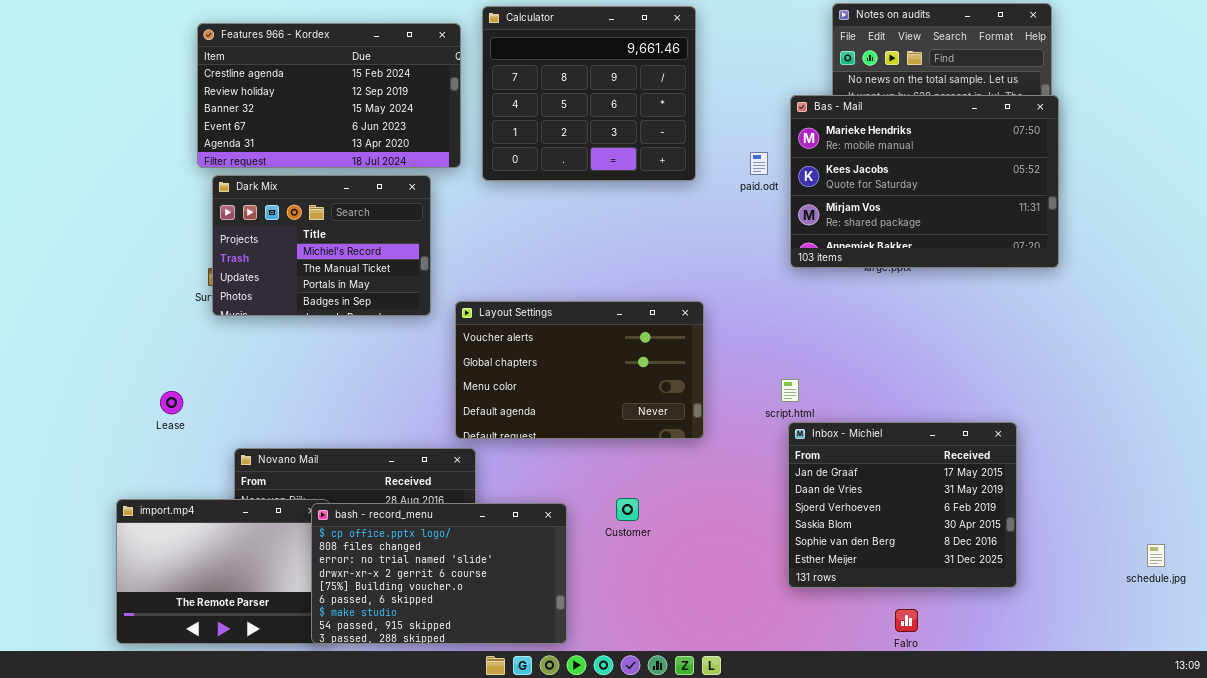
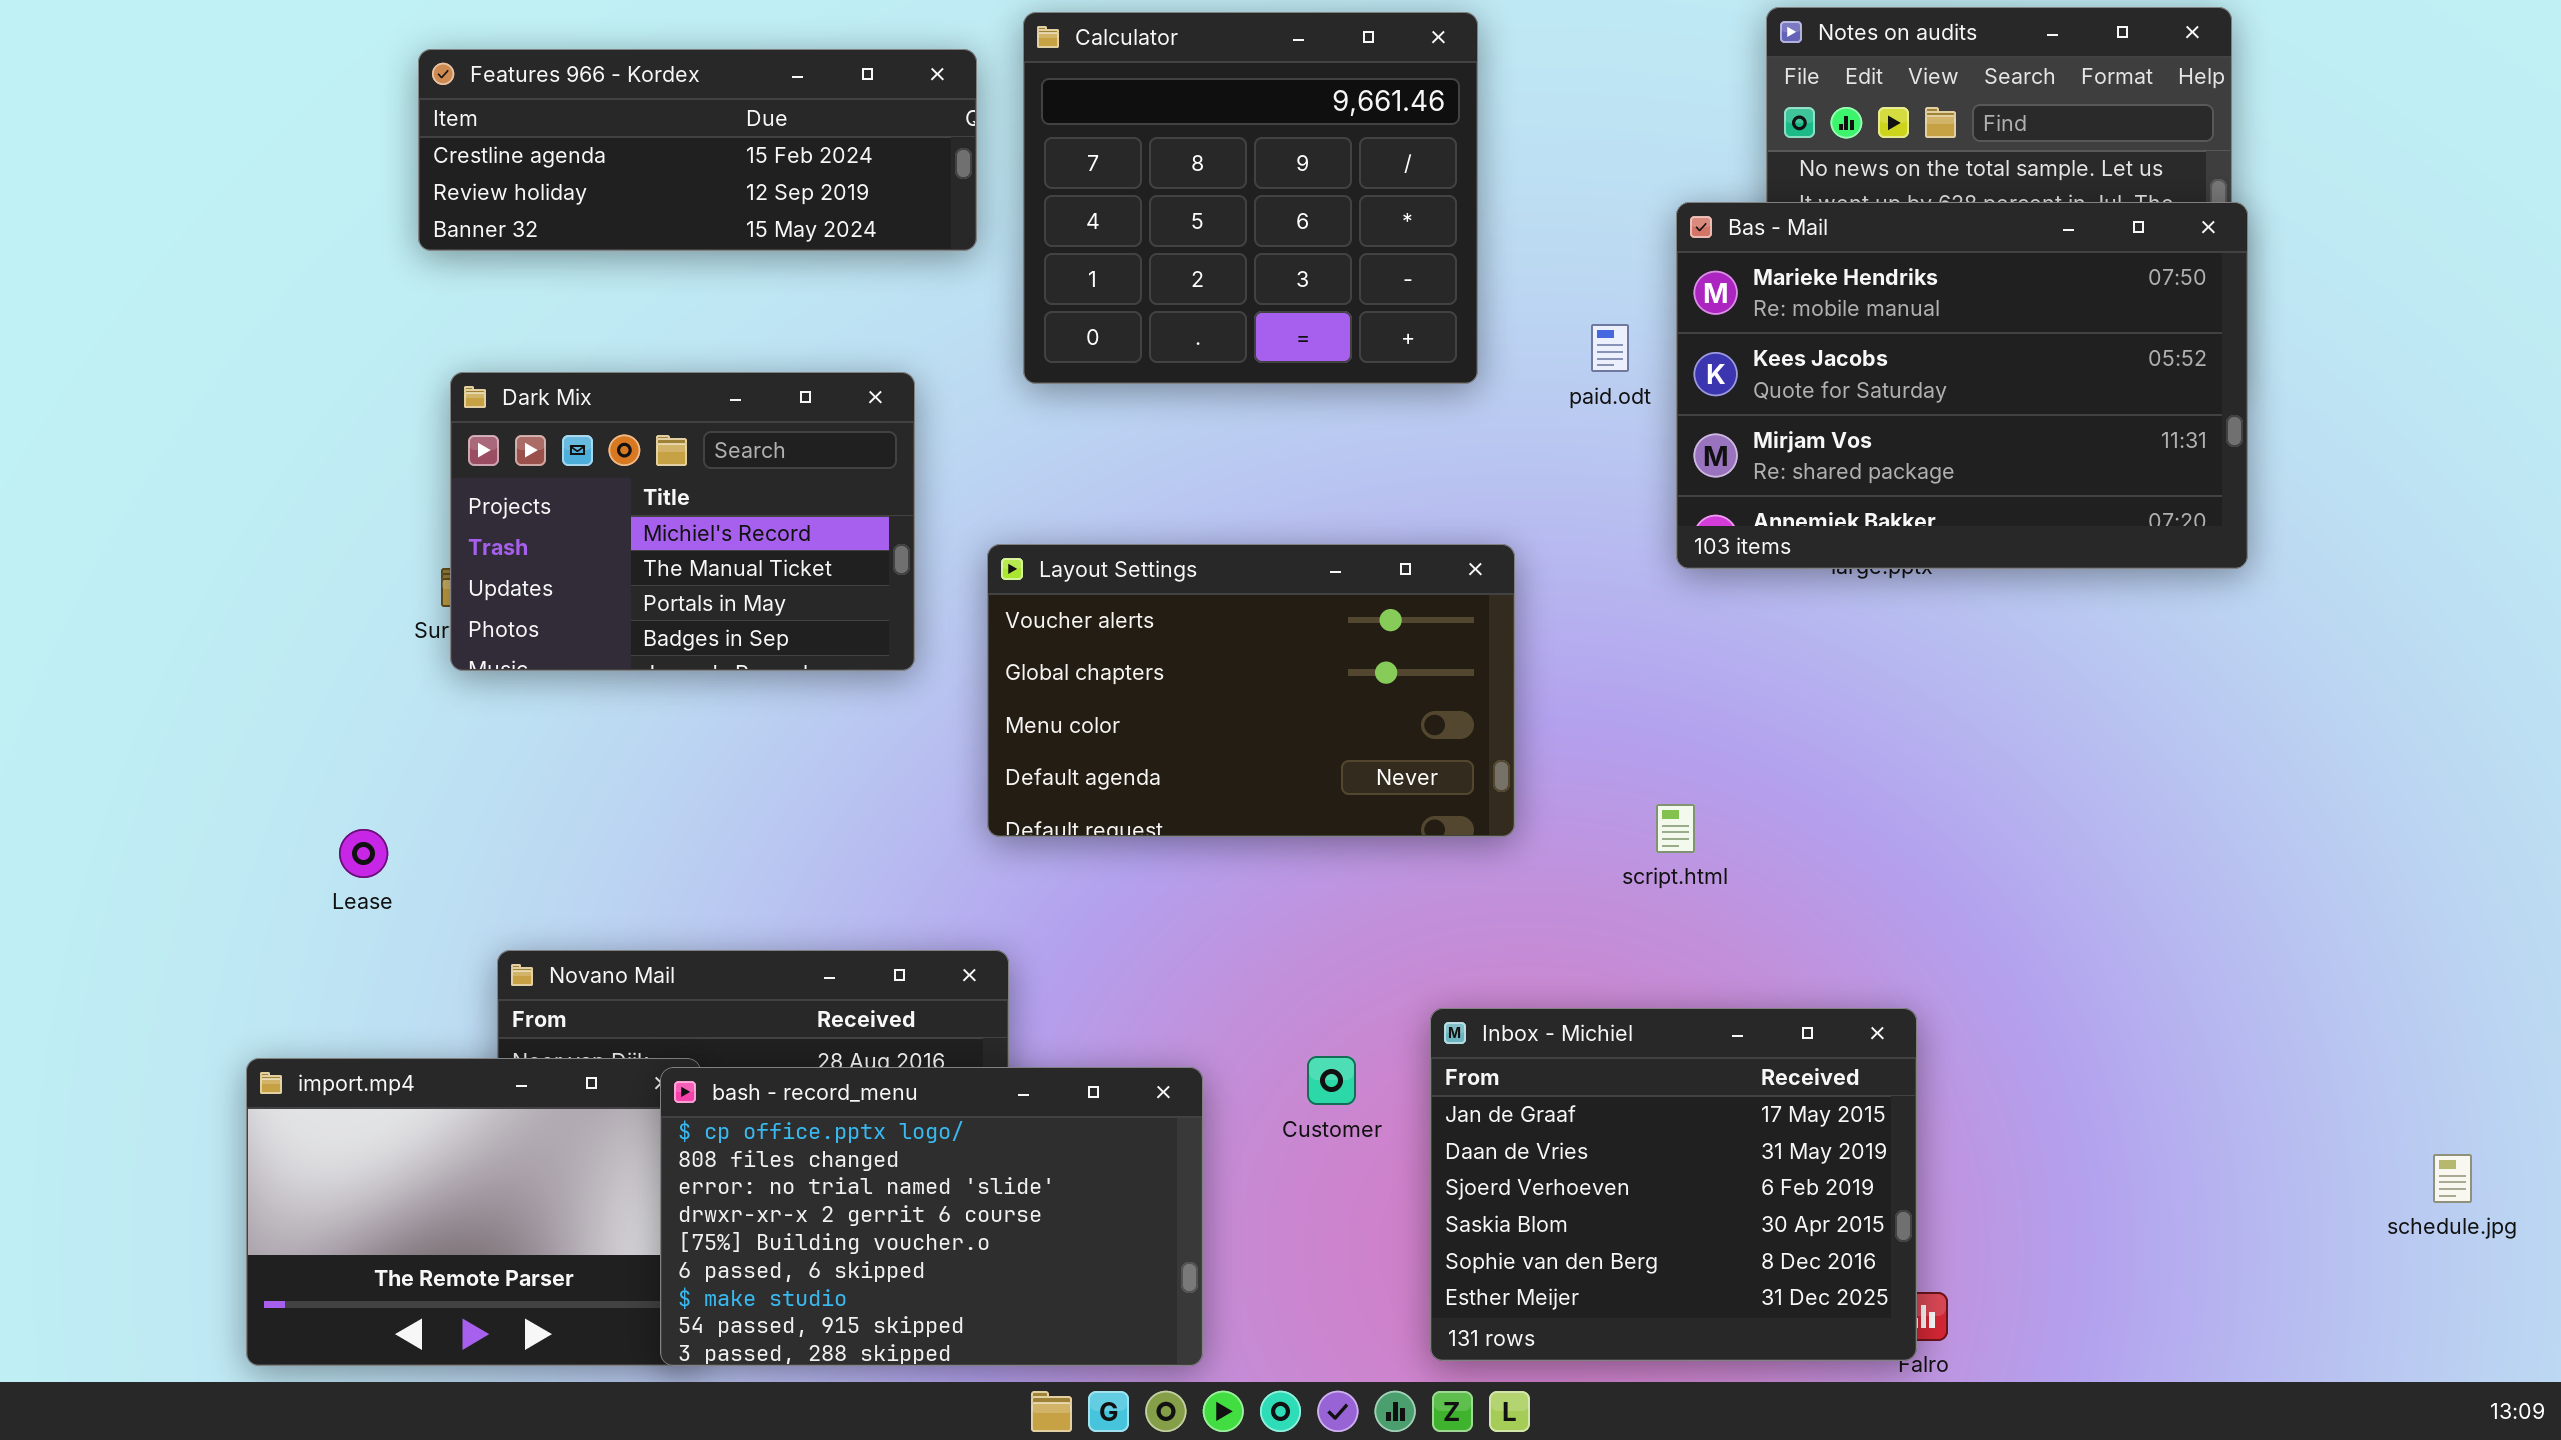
Features 966 - Kordex: [197,23,461,168] -> [418,49,977,251], resized
Layout Settings: [455,301,704,439] -> [987,544,1515,837], moved
Inbox - Michiel: [788,422,1017,588] -> [1430,1008,1917,1361], moved

